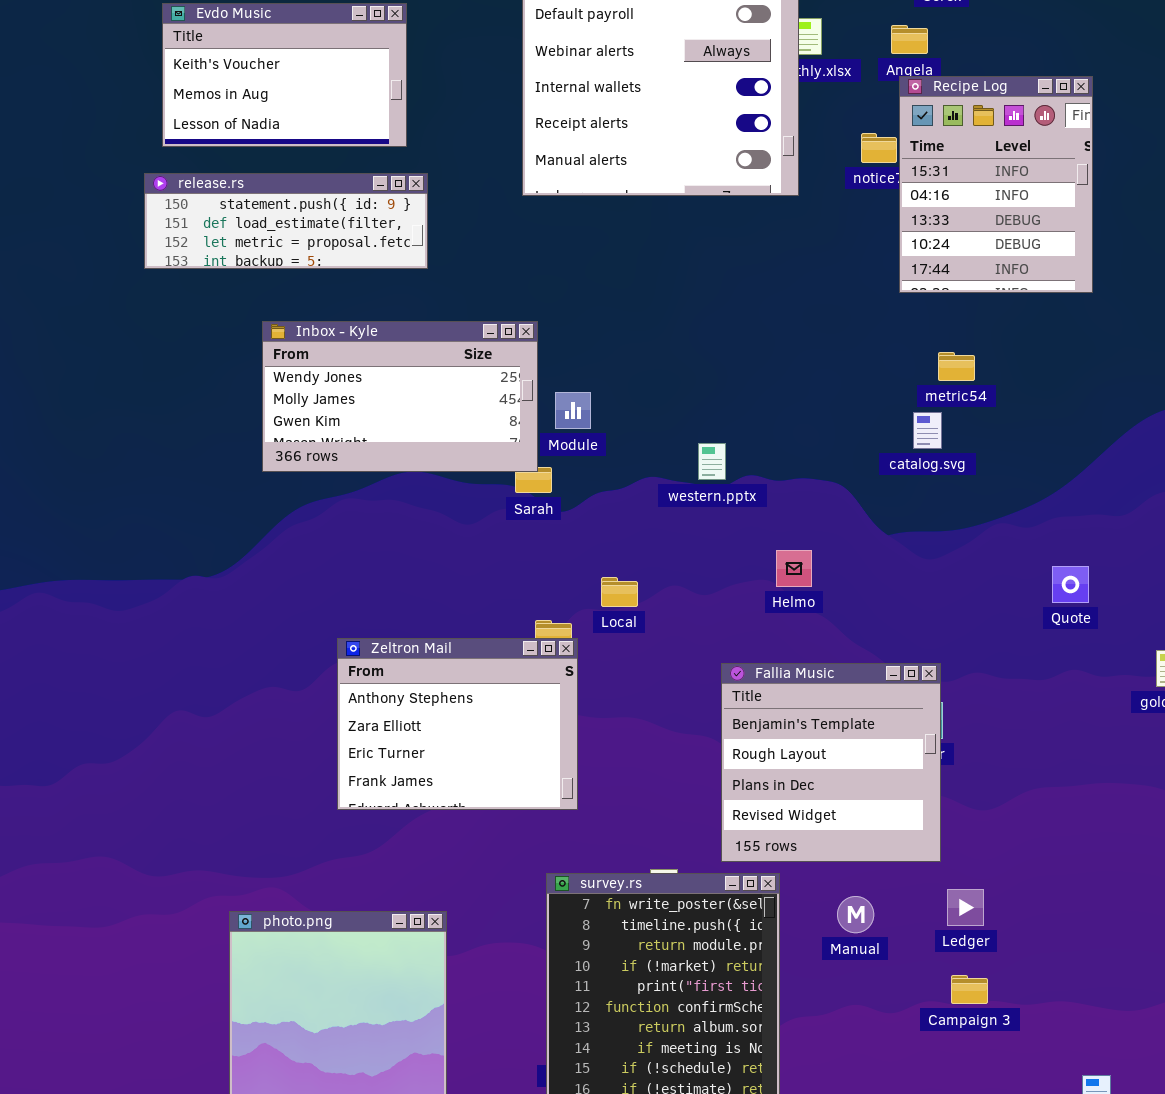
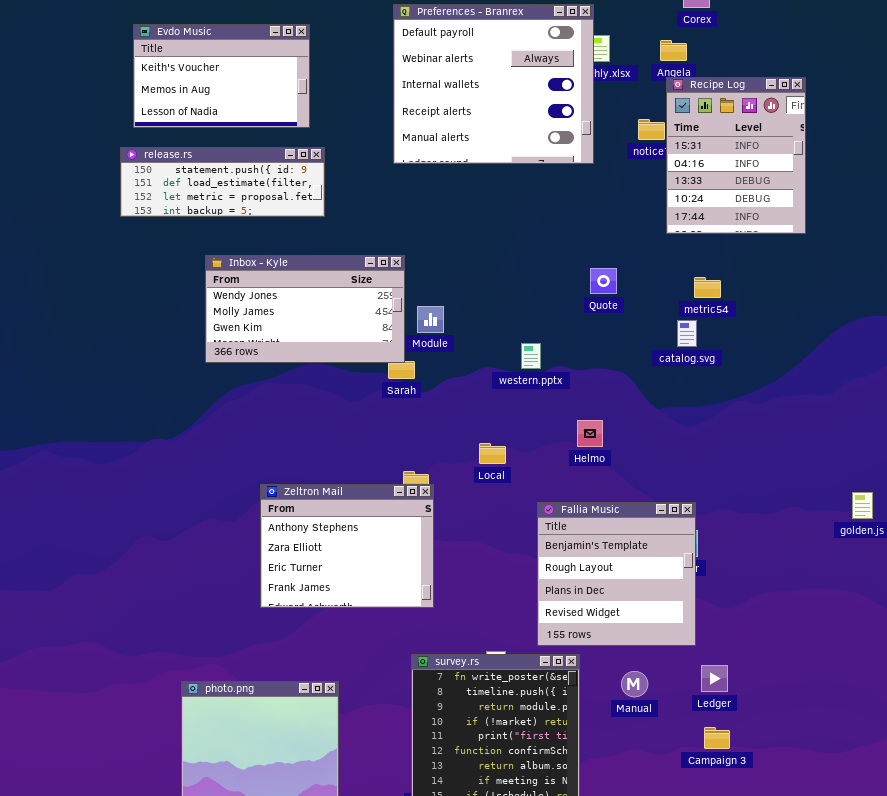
Quote: [1052,566,1089,603] -> [590,268,617,294], moved
Local: [601,577,638,607] -> [479,443,506,464], moved

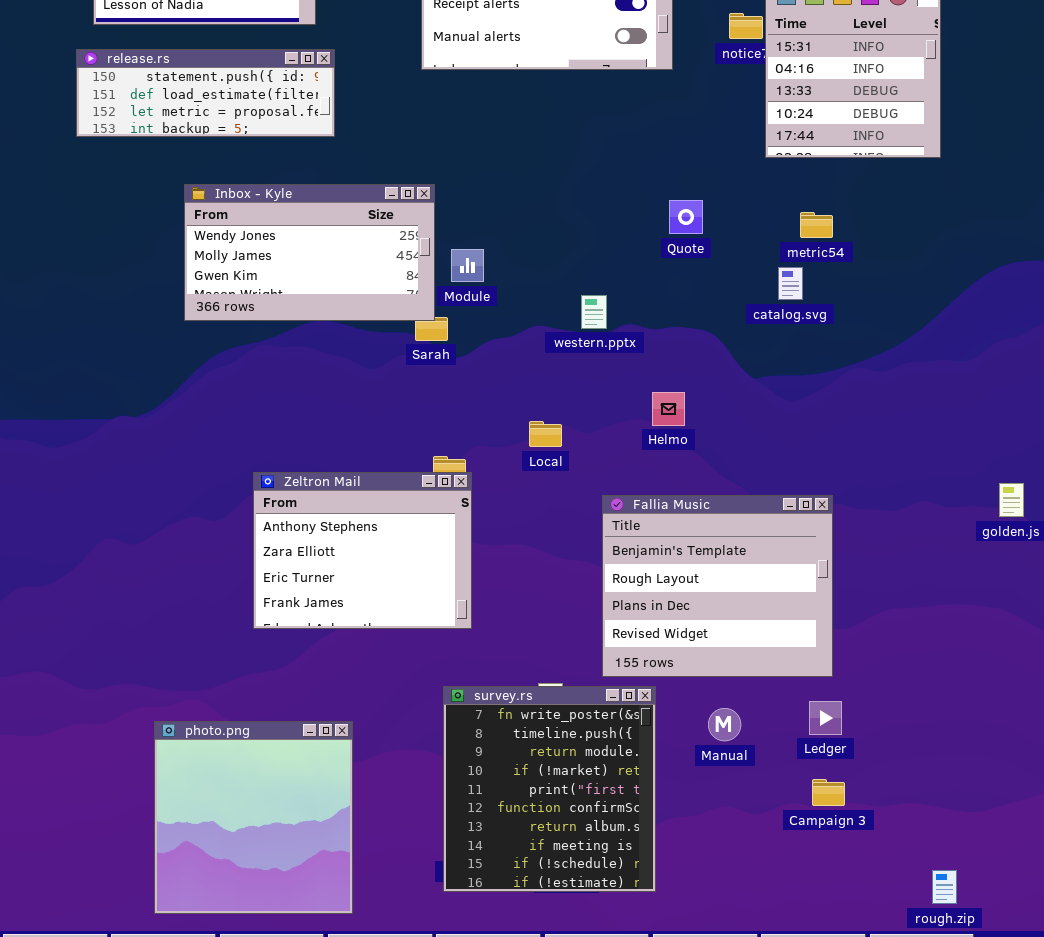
Fallia Music: [537,502,696,646] -> [602,495,833,677], resized

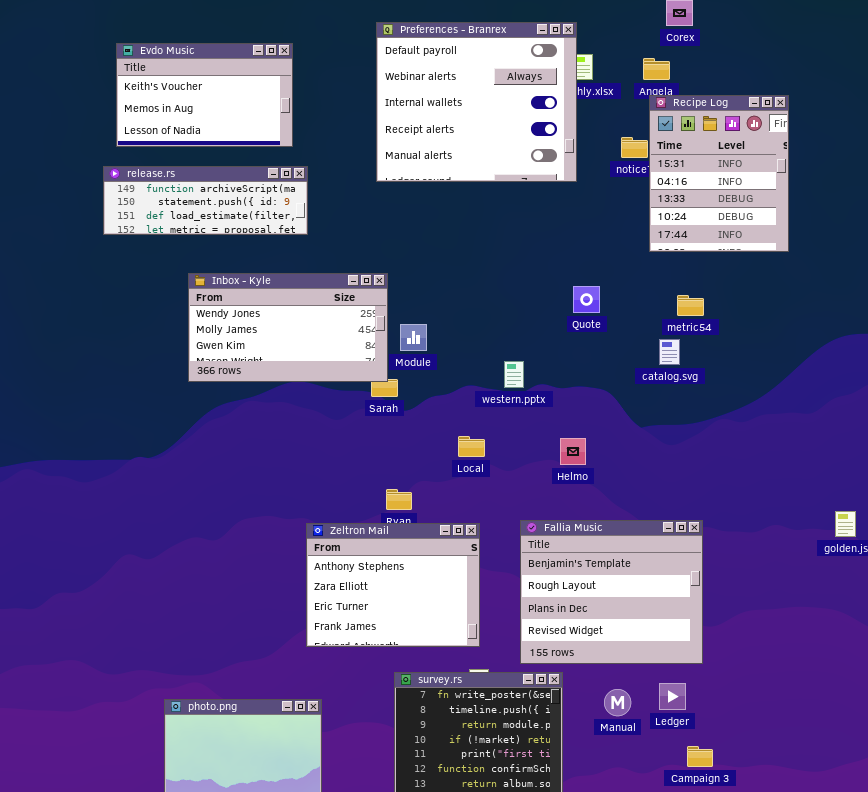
release.rs: [76,49,335,137] -> [103,166,308,235], scrolled up 1 row
Local: [529,421,562,447] -> [458,436,485,457], moved
Zeltron Mail: [253,472,472,629] -> [306,523,480,647], moved
Ledger: [809,701,842,735] -> [659,683,686,710], moved

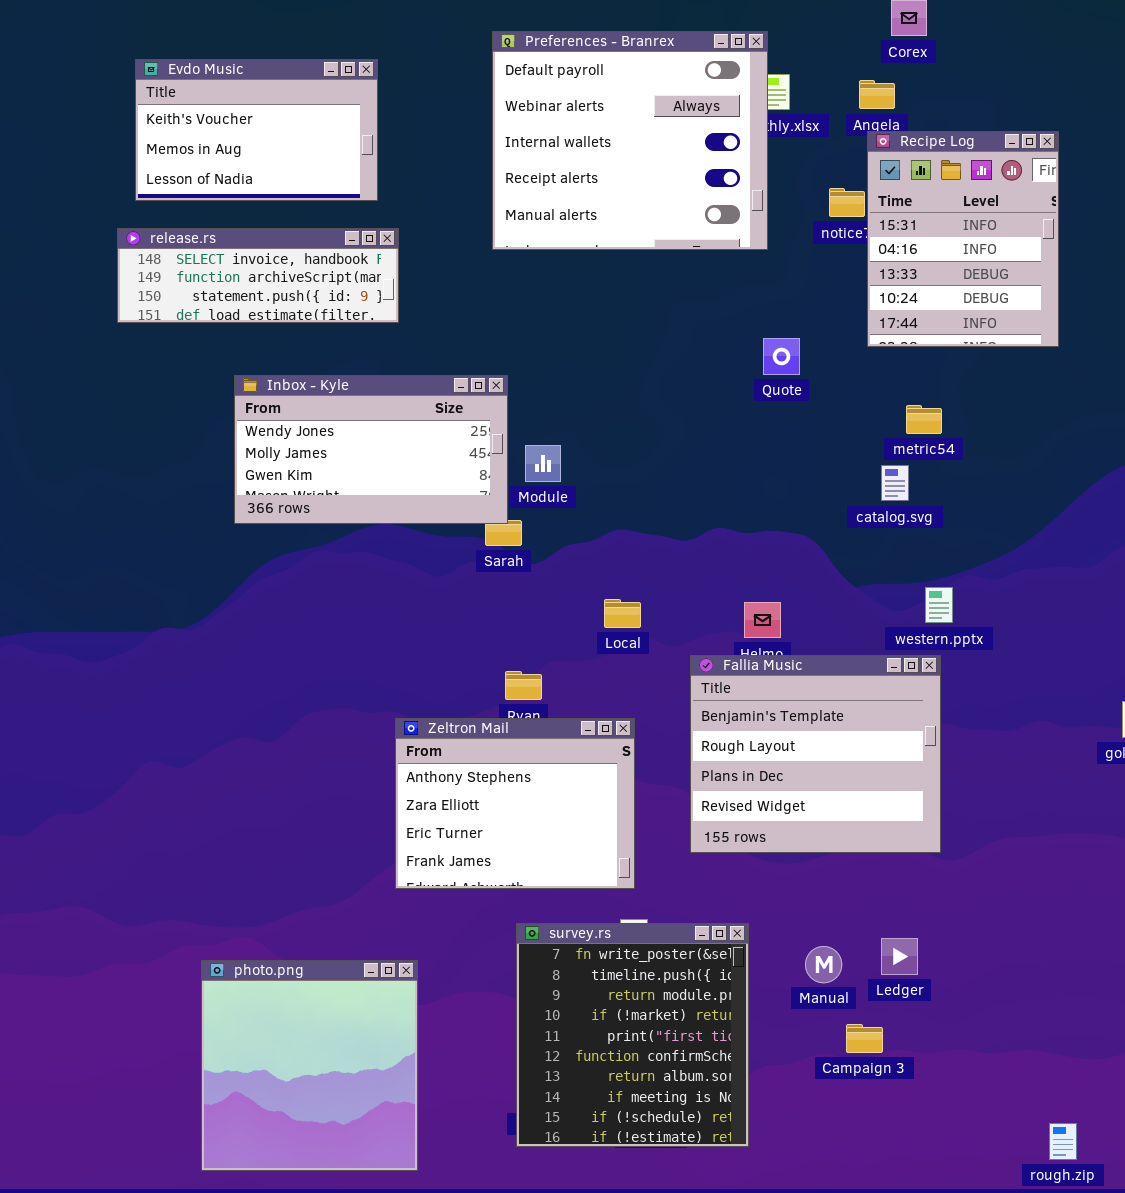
release.rs: [103,166,308,235] -> [117,228,399,323], scrolled up 1 row
Quote: [573,286,600,313] -> [763,338,800,375], moved
western.pptx: [504,361,524,388] -> [925,587,953,623], moved
Fallia Music: [520,520,703,664] -> [690,655,941,853], moved
Campaign 3: [687,746,713,767] -> [846,1024,883,1053], moved

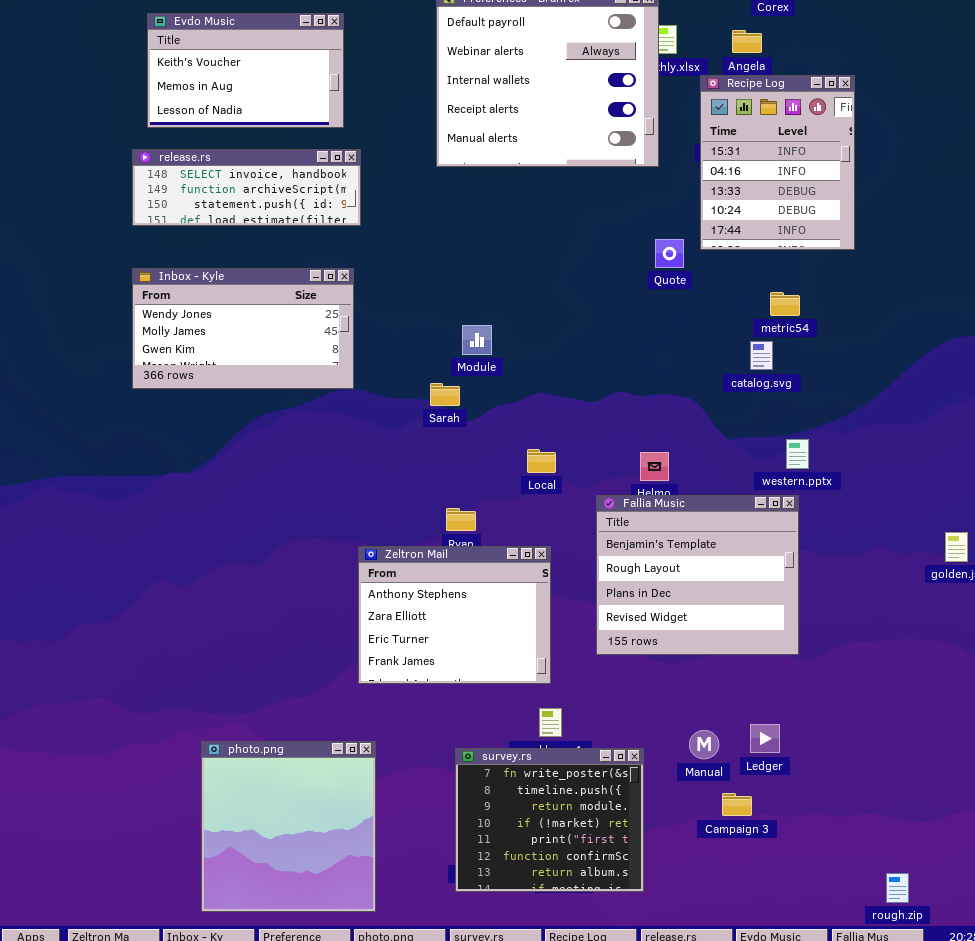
Recipe Log: [867,131,1059,347] -> [700,75,855,250], moved
Inbox - Kyle: [234,375,508,524] -> [132,268,354,389], moved
survey.rs: [516,923,749,1147] -> [455,748,644,892], resized

